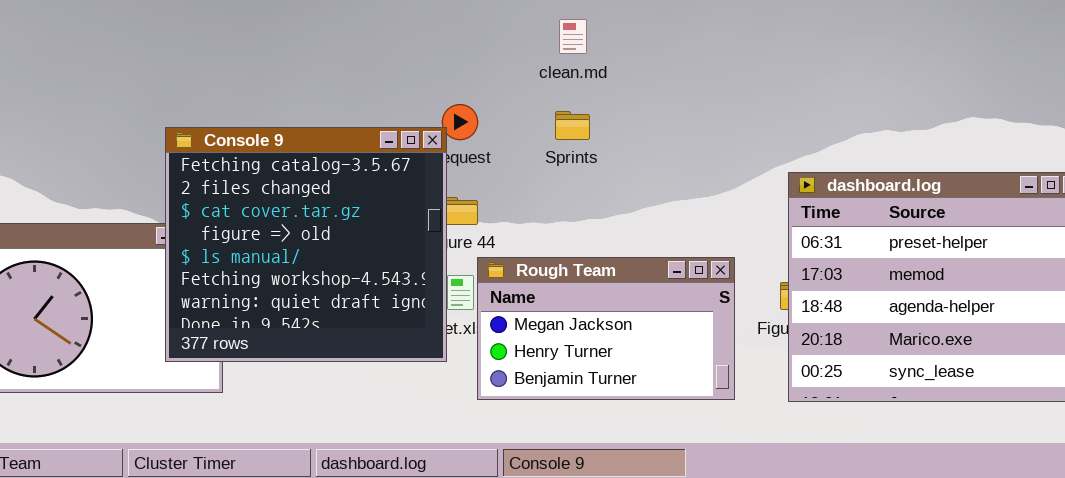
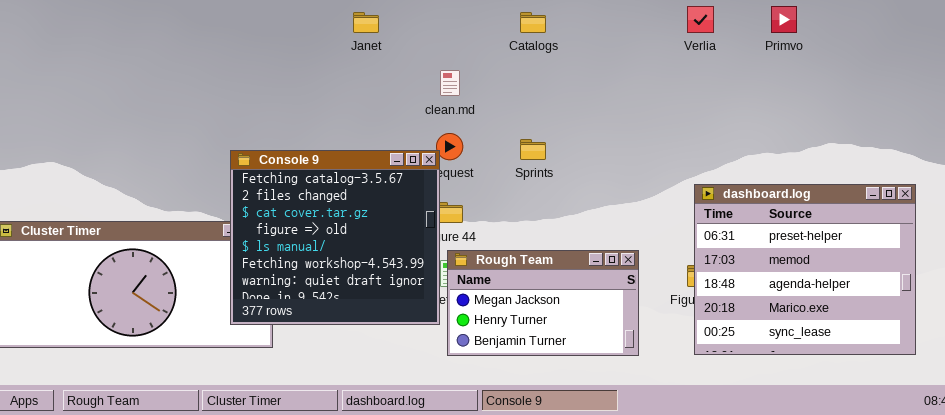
clean.md: [559,19,587,54] -> [440,70,460,96], moved
Rough Team: [477,257,735,400] -> [447,250,639,356], moved

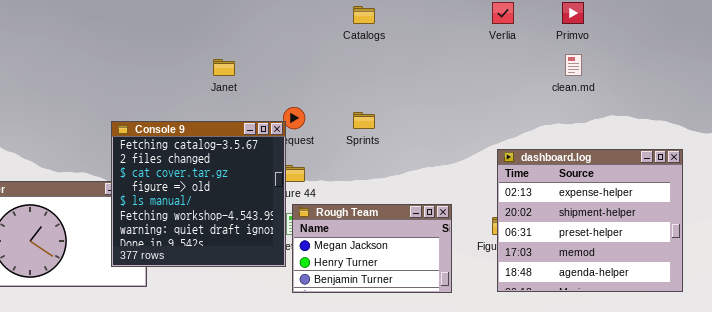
Janet: [353,12,379,33] -> [213,59,235,76], moved
clean.md: [440,70,460,96] -> [565,54,582,76], moved
dashboard.log: [694,184,916,355] -> [497,149,683,292], scrolled up 2 rows

